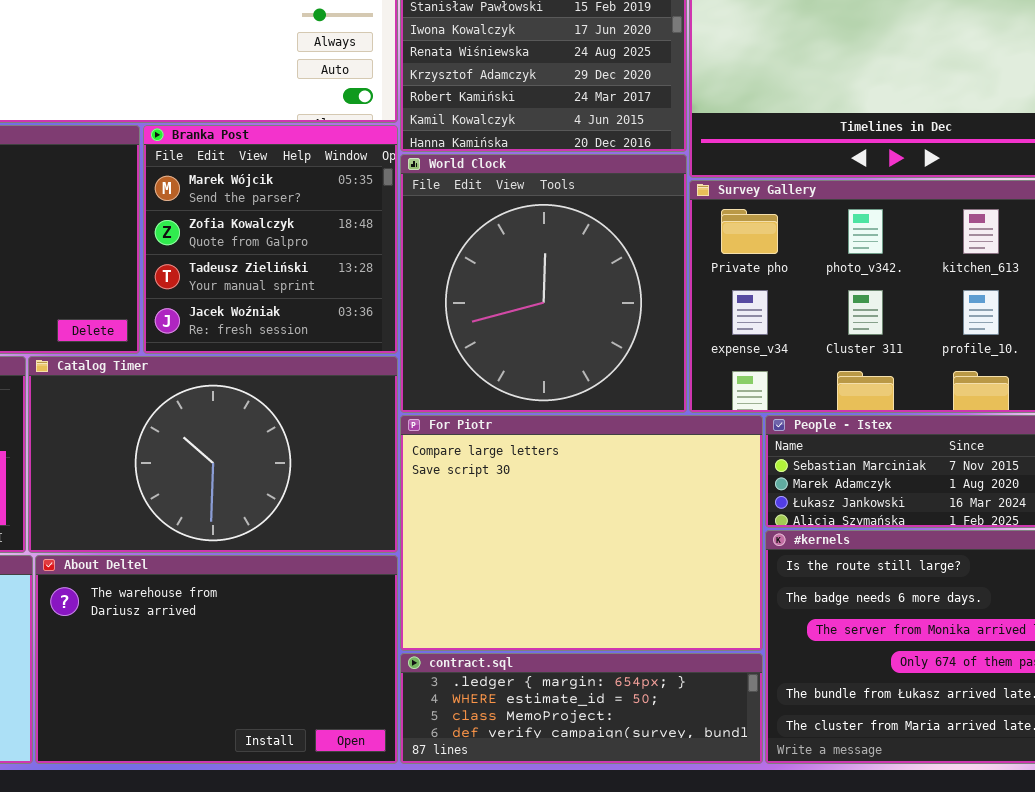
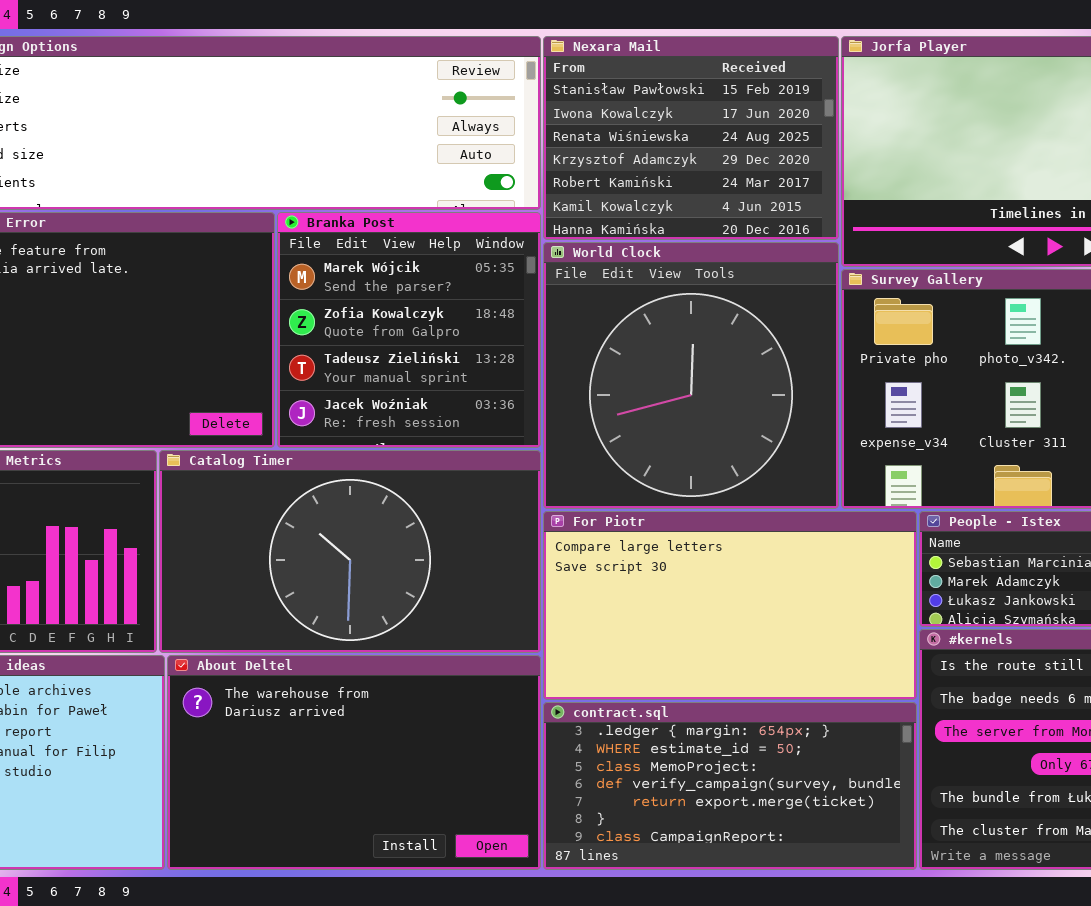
For Piotr: [400,415,763,651] -> [543,511,917,700], resized
contract.sql: [400,653,763,764] -> [543,702,917,870], resized

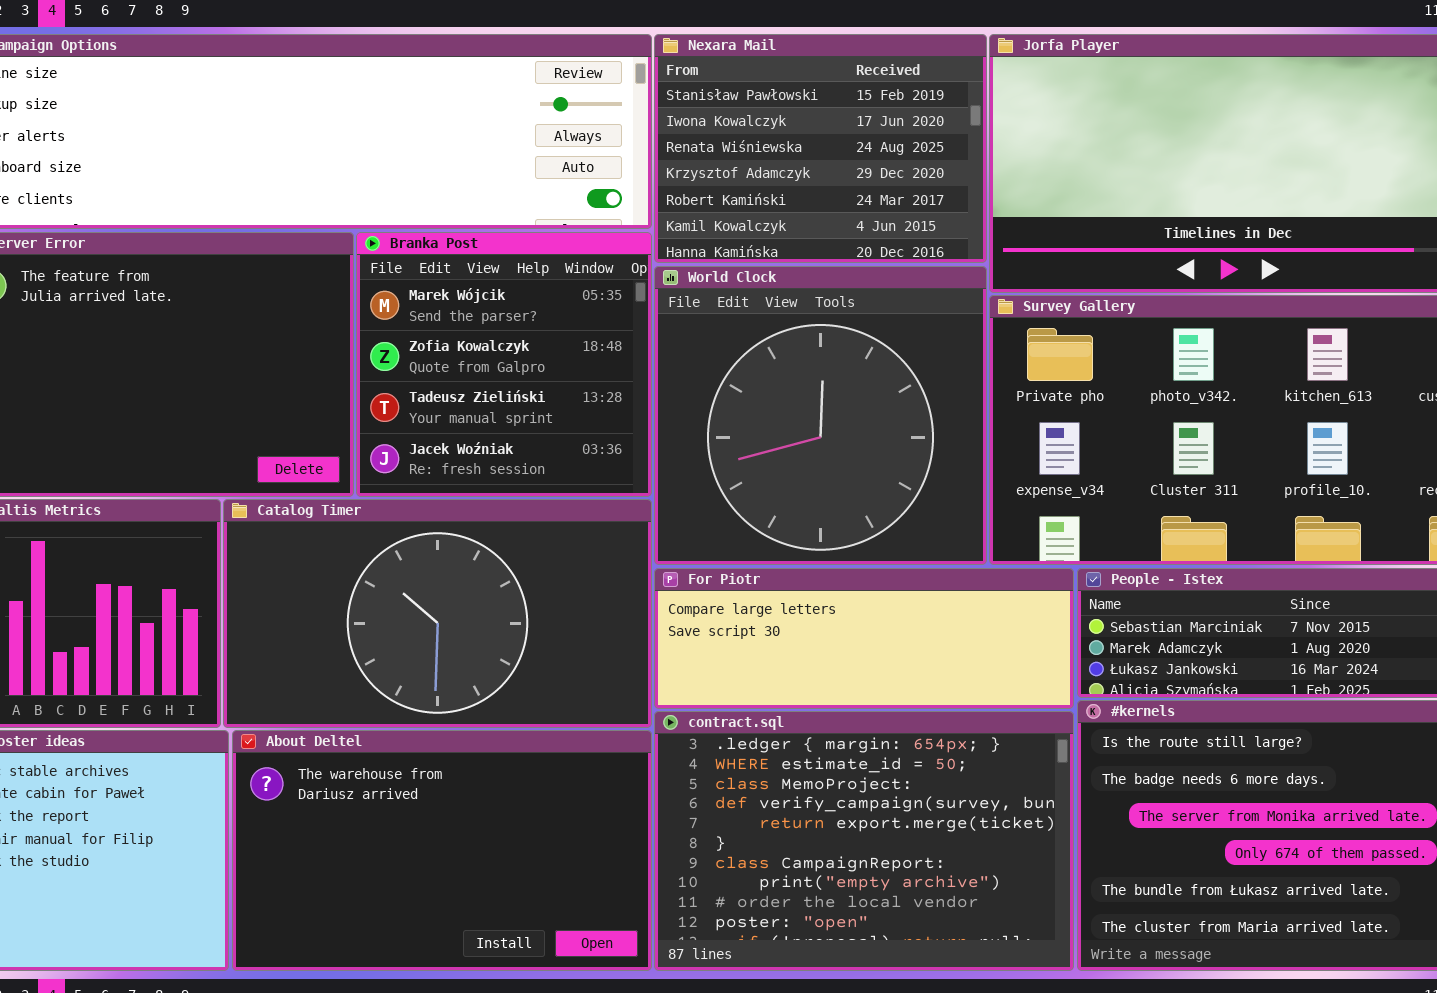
For Piotr: [543,511,917,700] -> [654,568,1074,709], resized
contract.sql: [543,702,917,870] -> [654,711,1074,971], resized

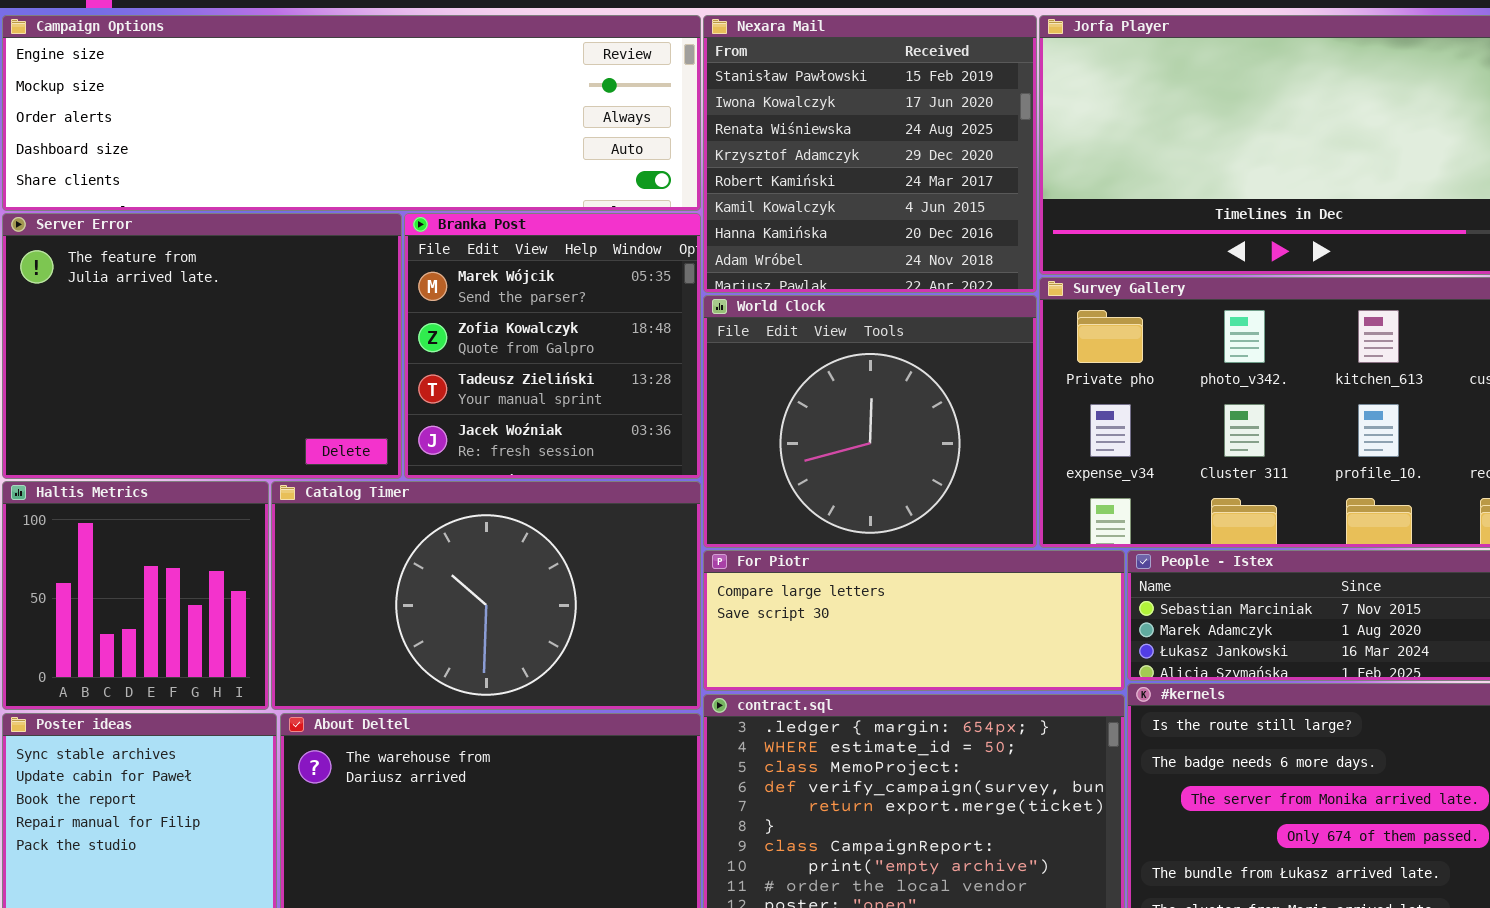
Nexara Mail: [654,34,987,263] -> [703,15,1037,293], resized
World Clock: [654,266,987,565] -> [703,295,1037,548], resized

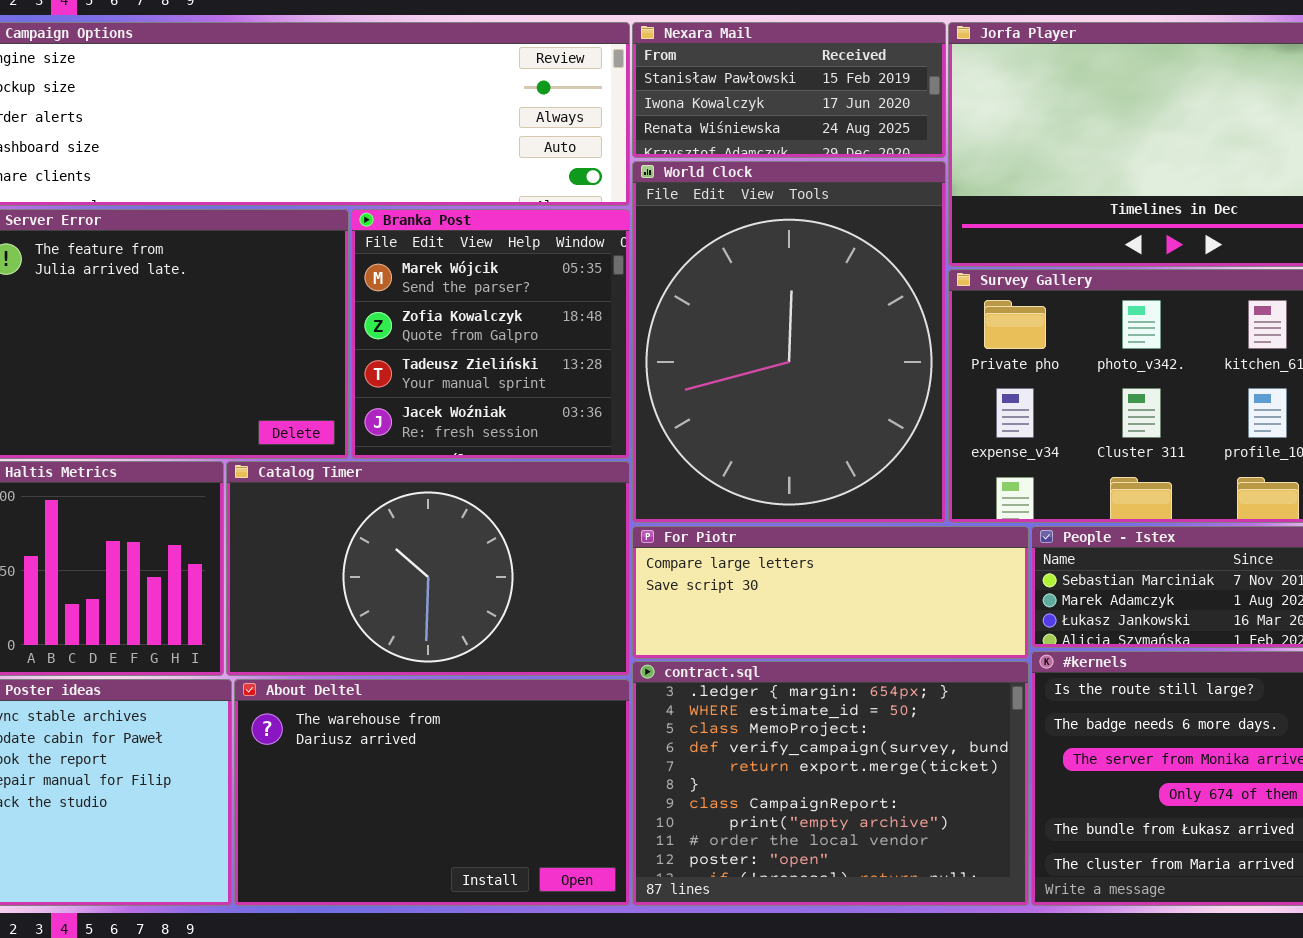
Nexara Mail: [703,15,1037,293] -> [632,22,946,158], resized
World Clock: [703,295,1037,548] -> [632,161,946,523], resized

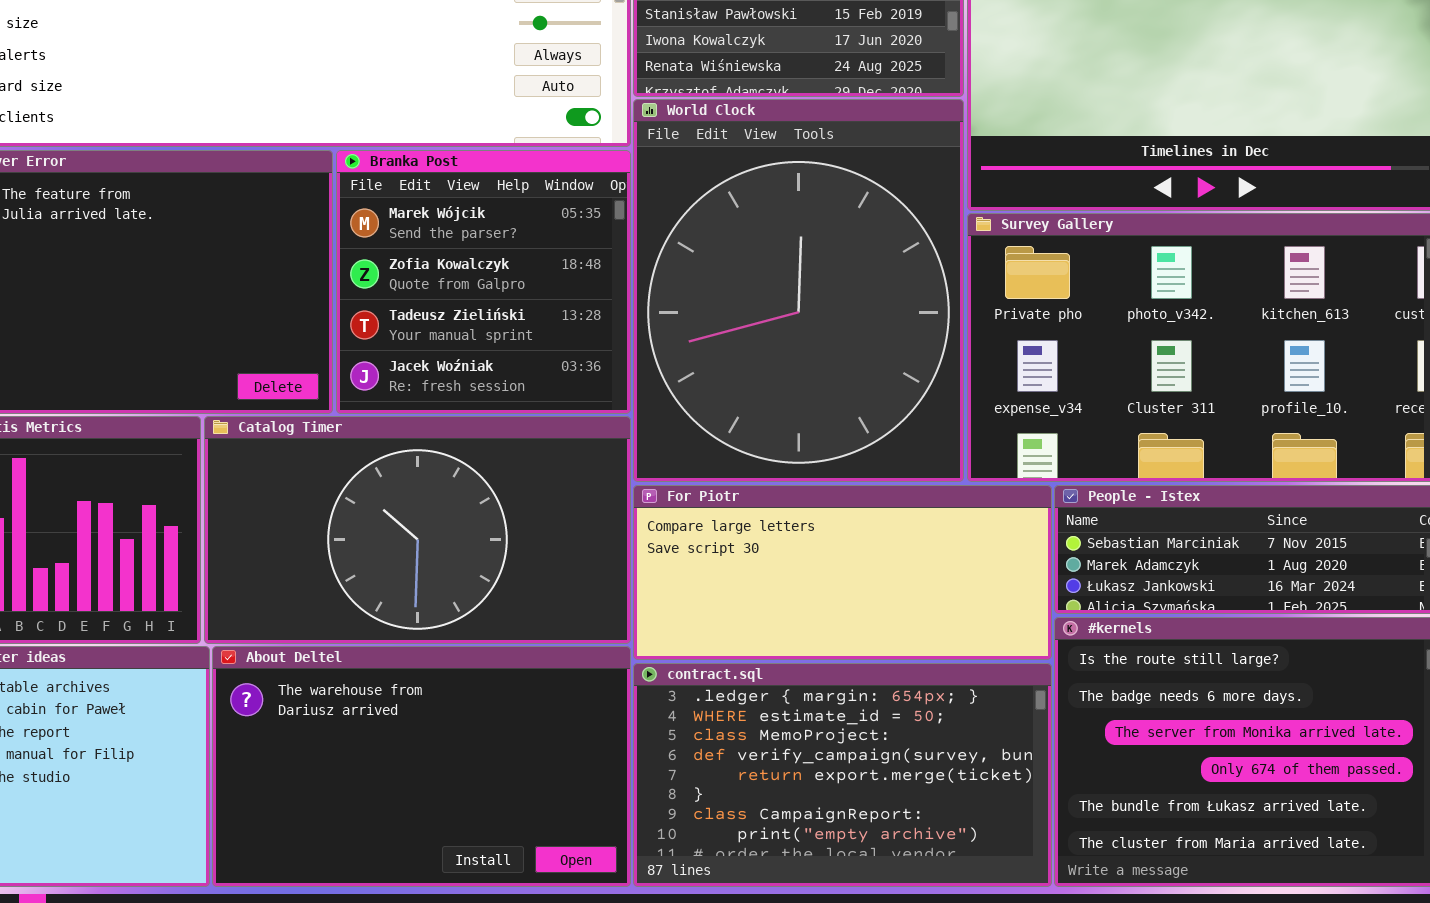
For Piotr: [632,526,1029,659] -> [633,485,1052,660], resized
contract.sql: [632,661,1029,906] -> [633,663,1052,887], resized

